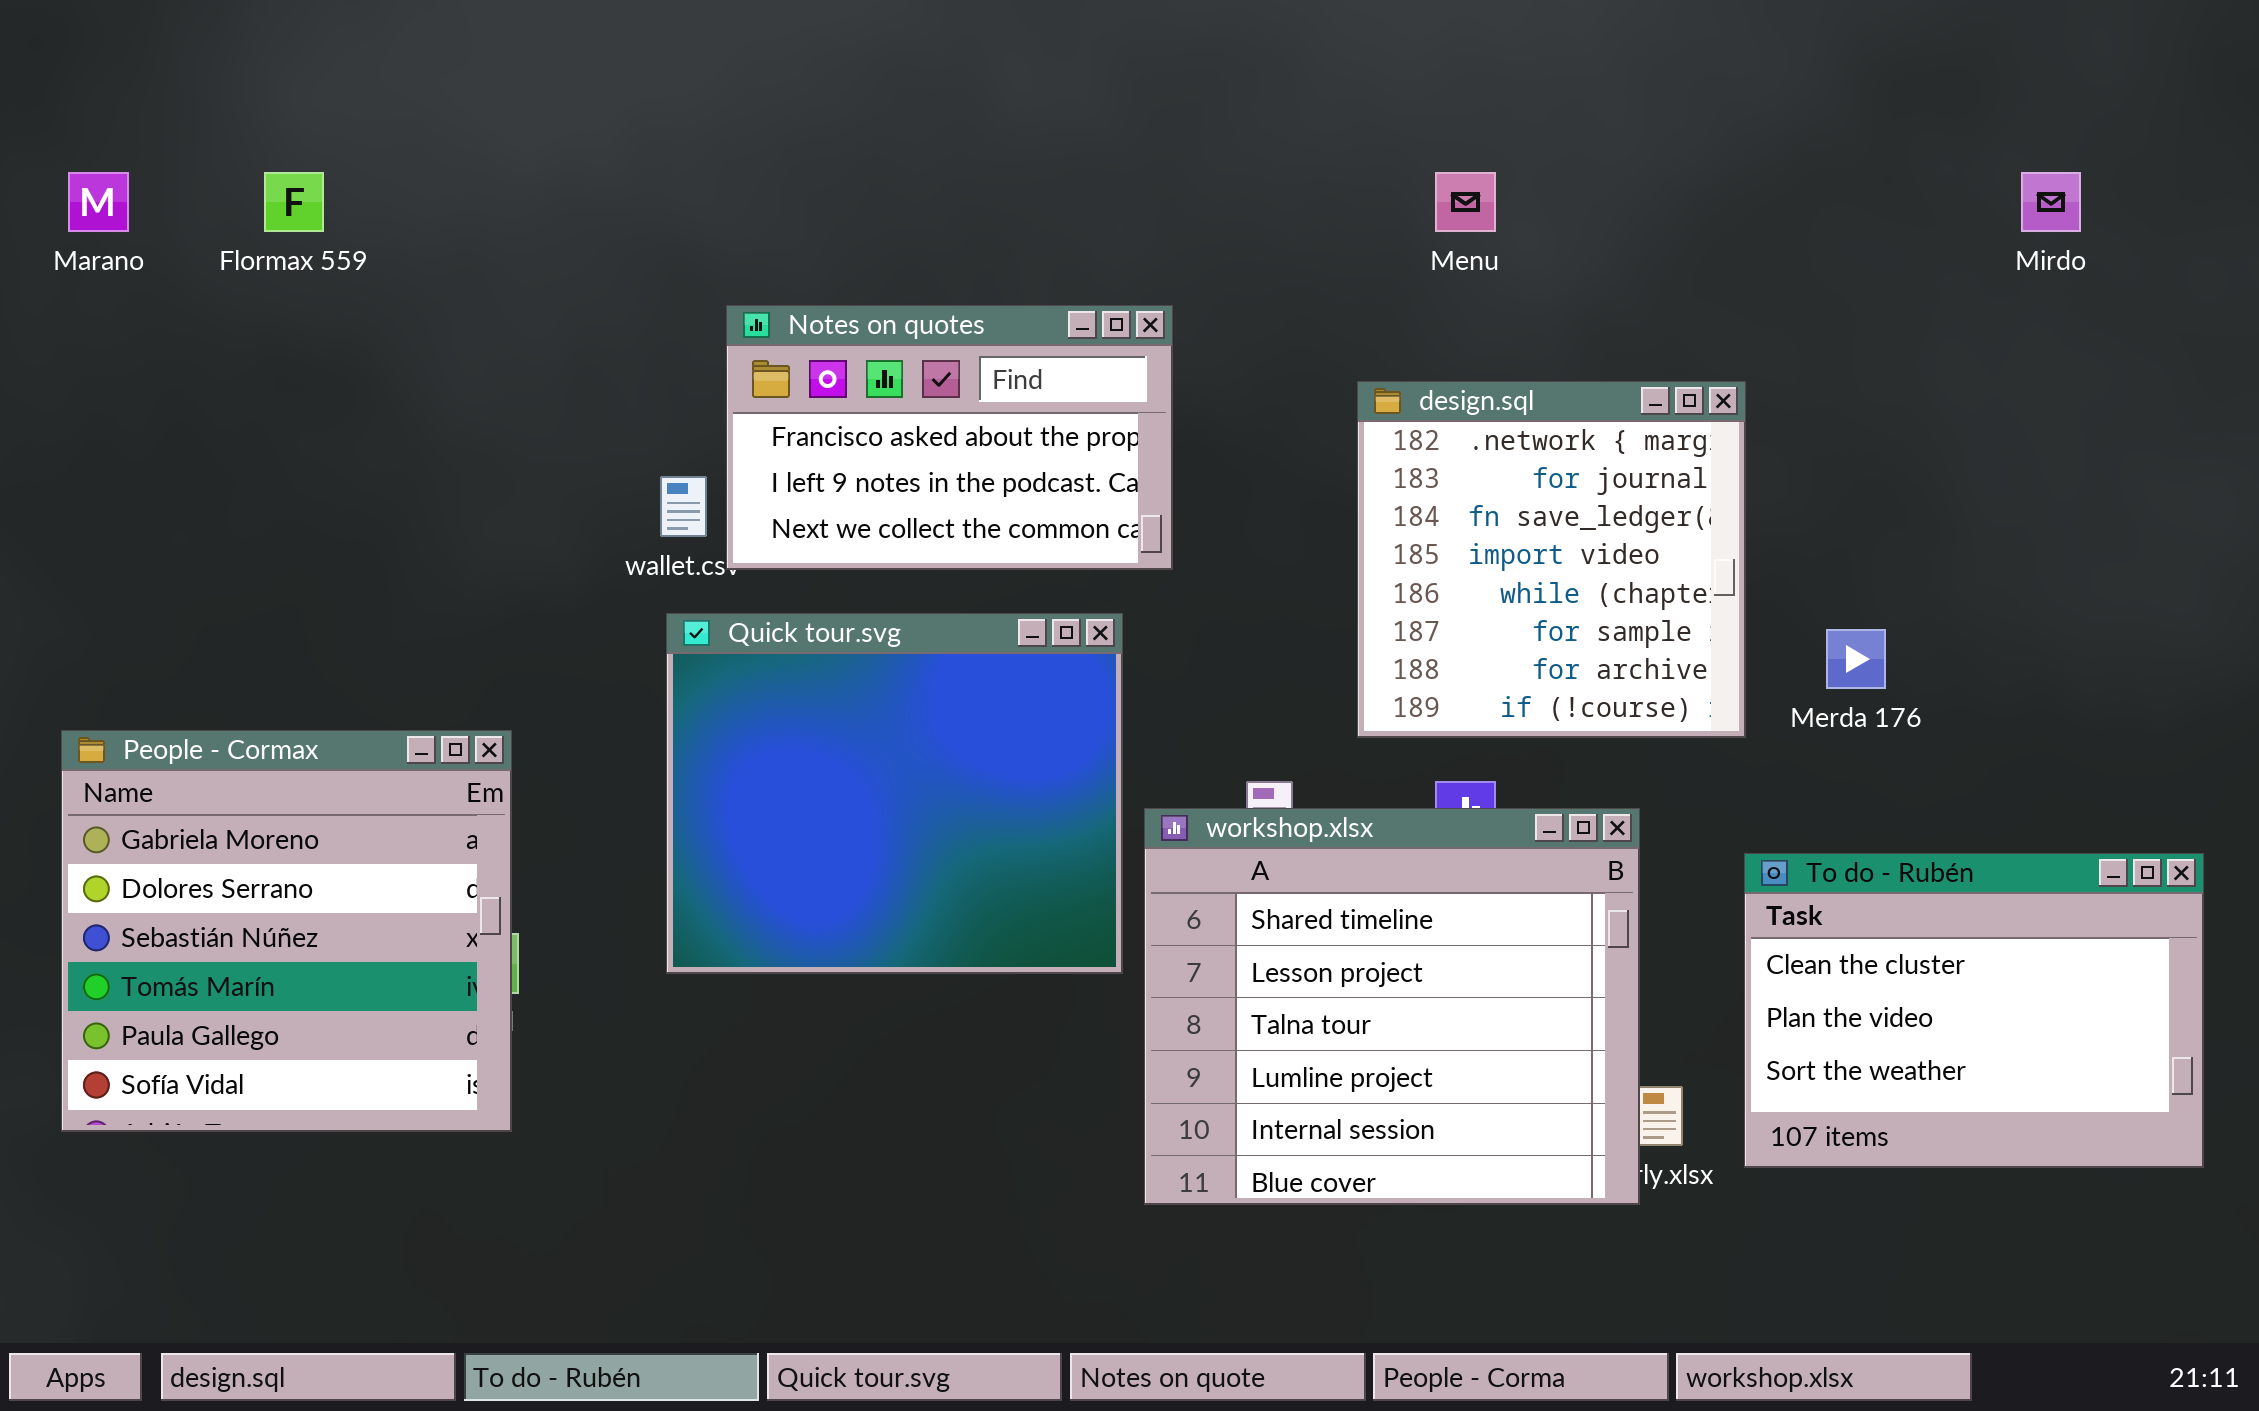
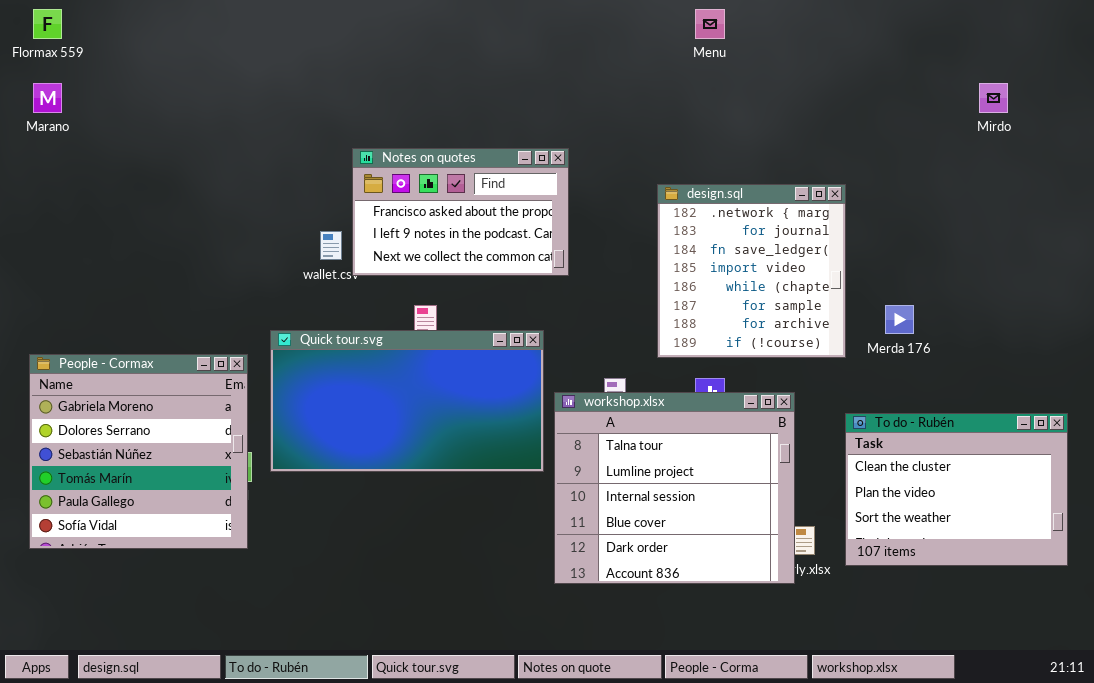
Flormax 559: [264,172,324,232] -> [33,9,62,39], moved
Menu: [1435,172,1496,232] -> [695,9,725,39], moved
Quick tour.svg: [666,613,1123,974] -> [270,330,544,472], resized
workshop.xlsx: [1144,808,1640,1205] -> [554,392,795,584], scrolled down 2 rows

